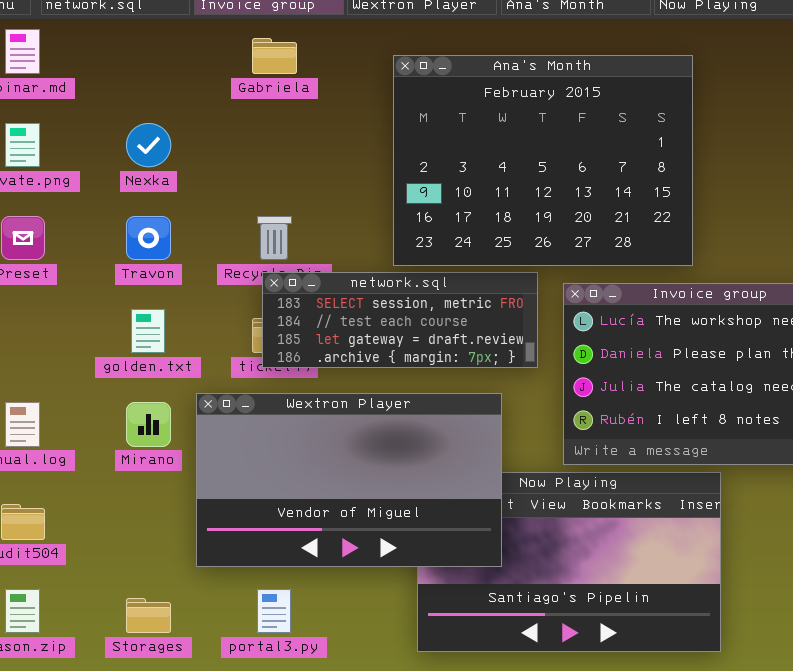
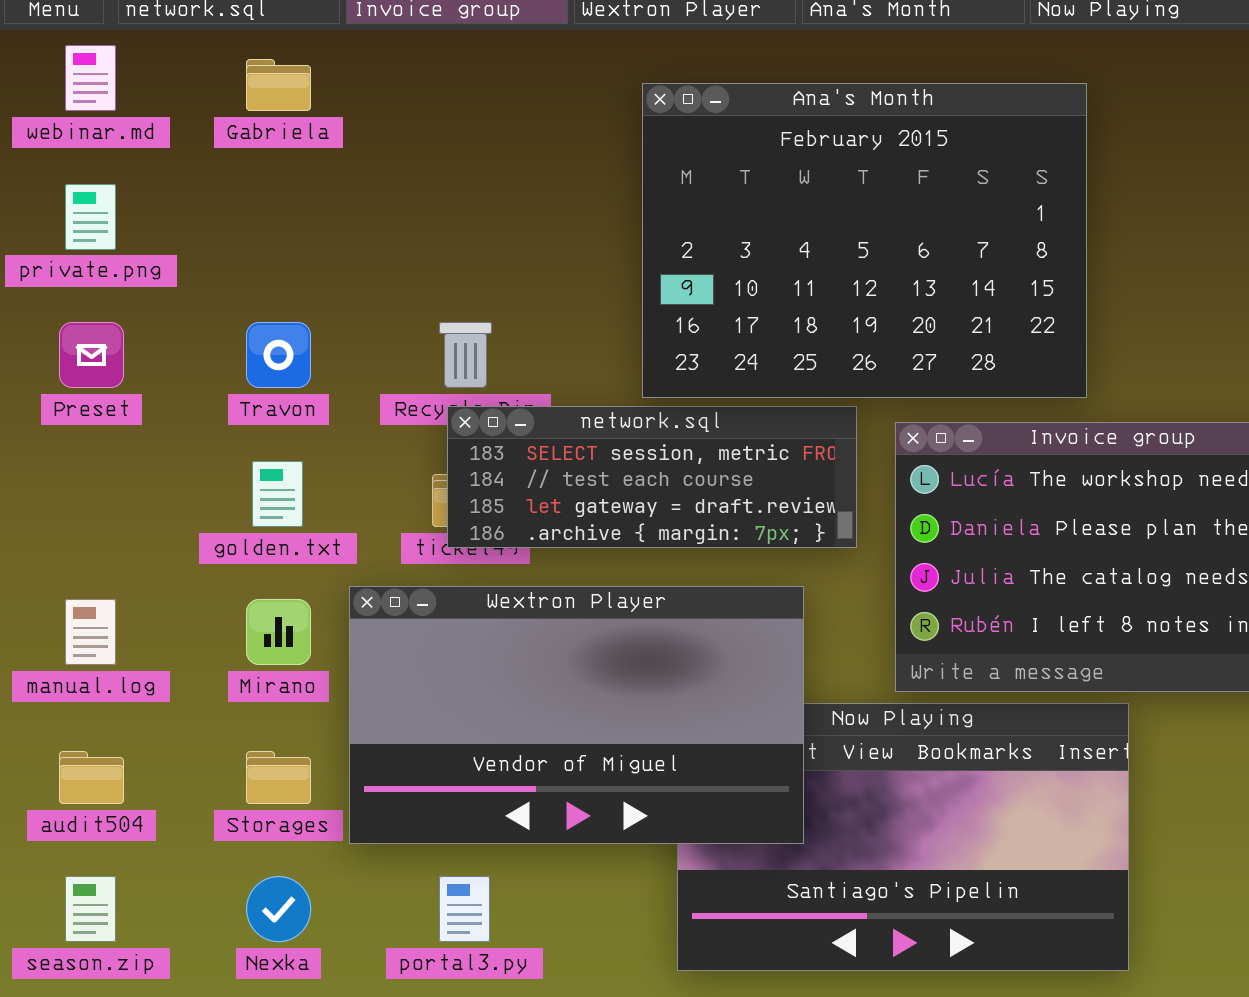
Gabriela: [252,38,297,74] -> [246,59,311,111], moved
Nexka: [126,123,171,167] -> [246,876,311,942], moved
Storages: [126,598,171,633] -> [246,751,311,804], moved

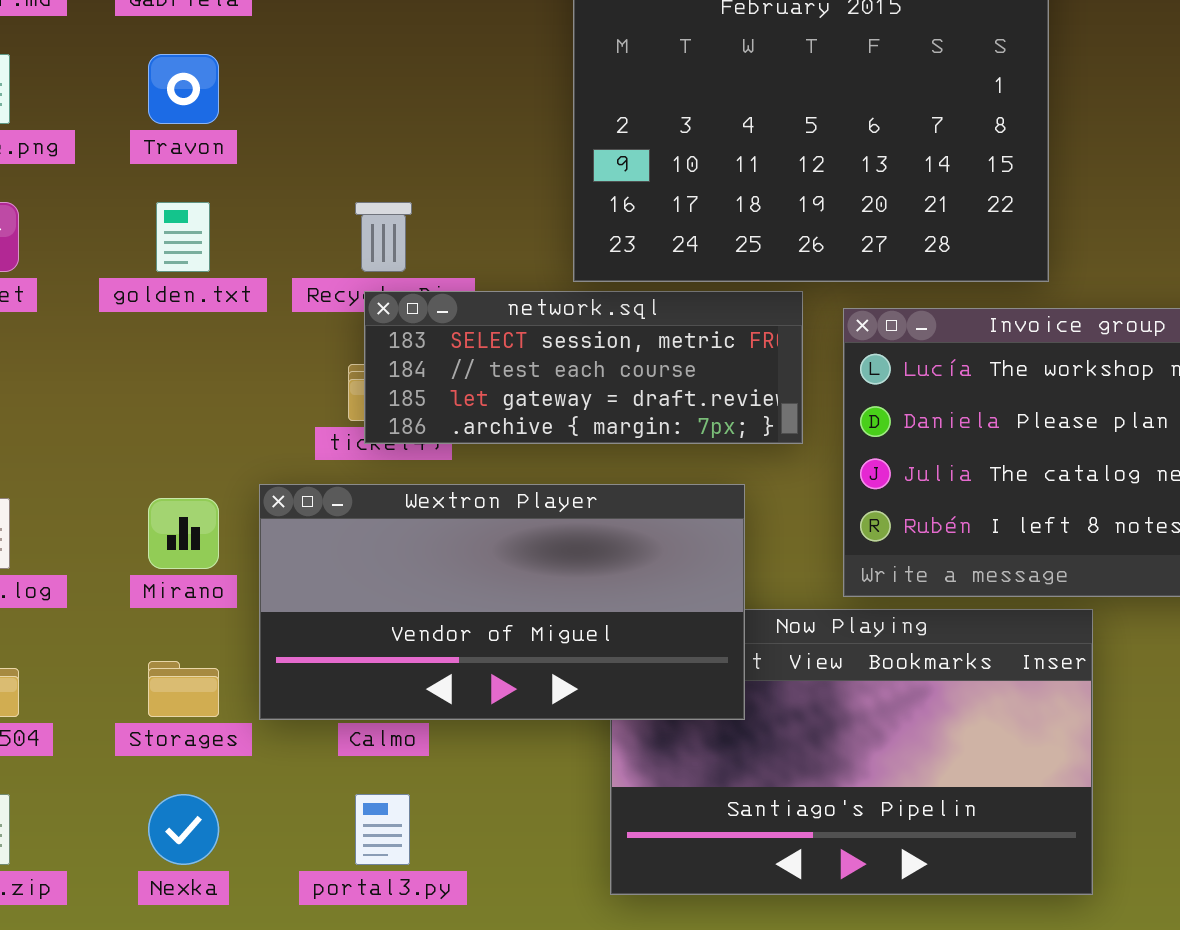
Travon: [246,322,311,388] -> [148,54,219,124], moved
golden.txt: [252,461,303,527] -> [156,202,210,272], moved
Wextron Player: [349,586,804,844] -> [259,484,745,720], resized

